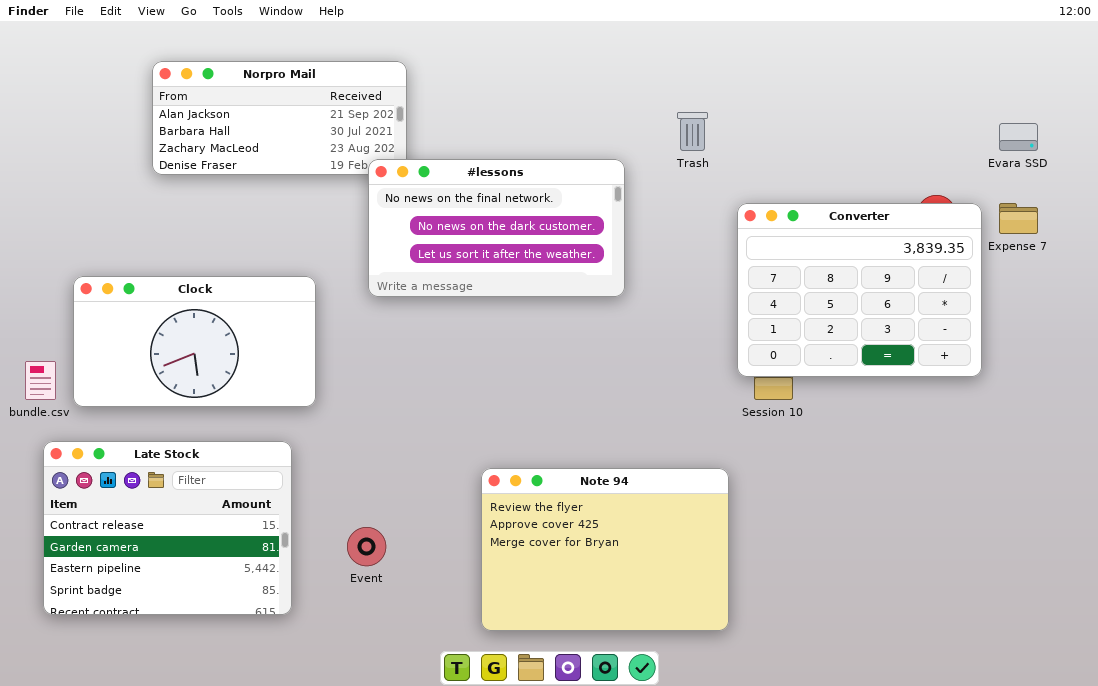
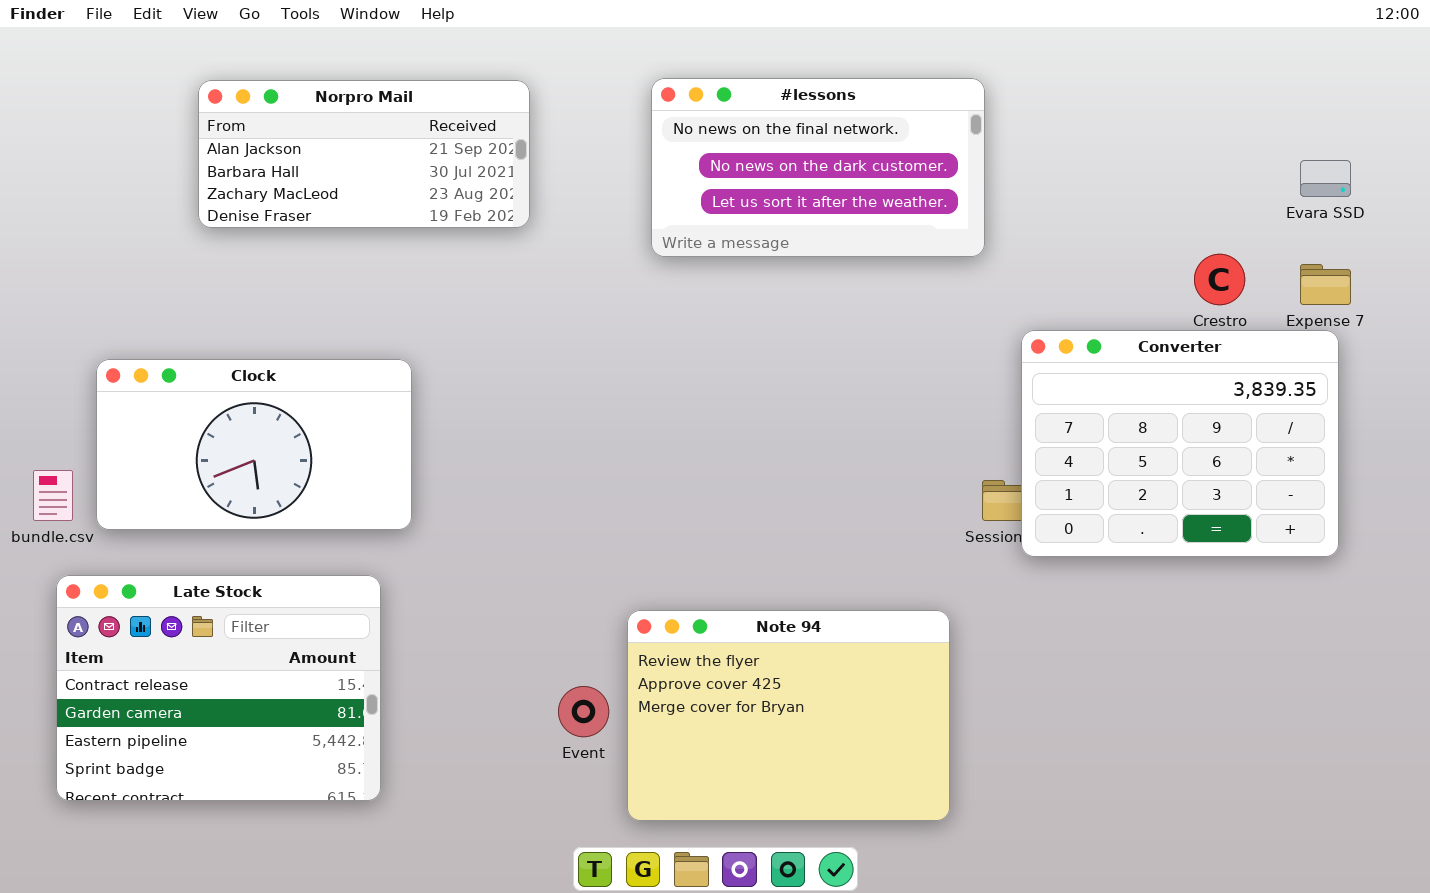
#lessons: [368,159,625,297] -> [651,78,985,257], moved
Converter: [737,203,982,377] -> [1021,330,1339,557], moved
Event: [347,527,386,566] -> [558,686,609,737], moved

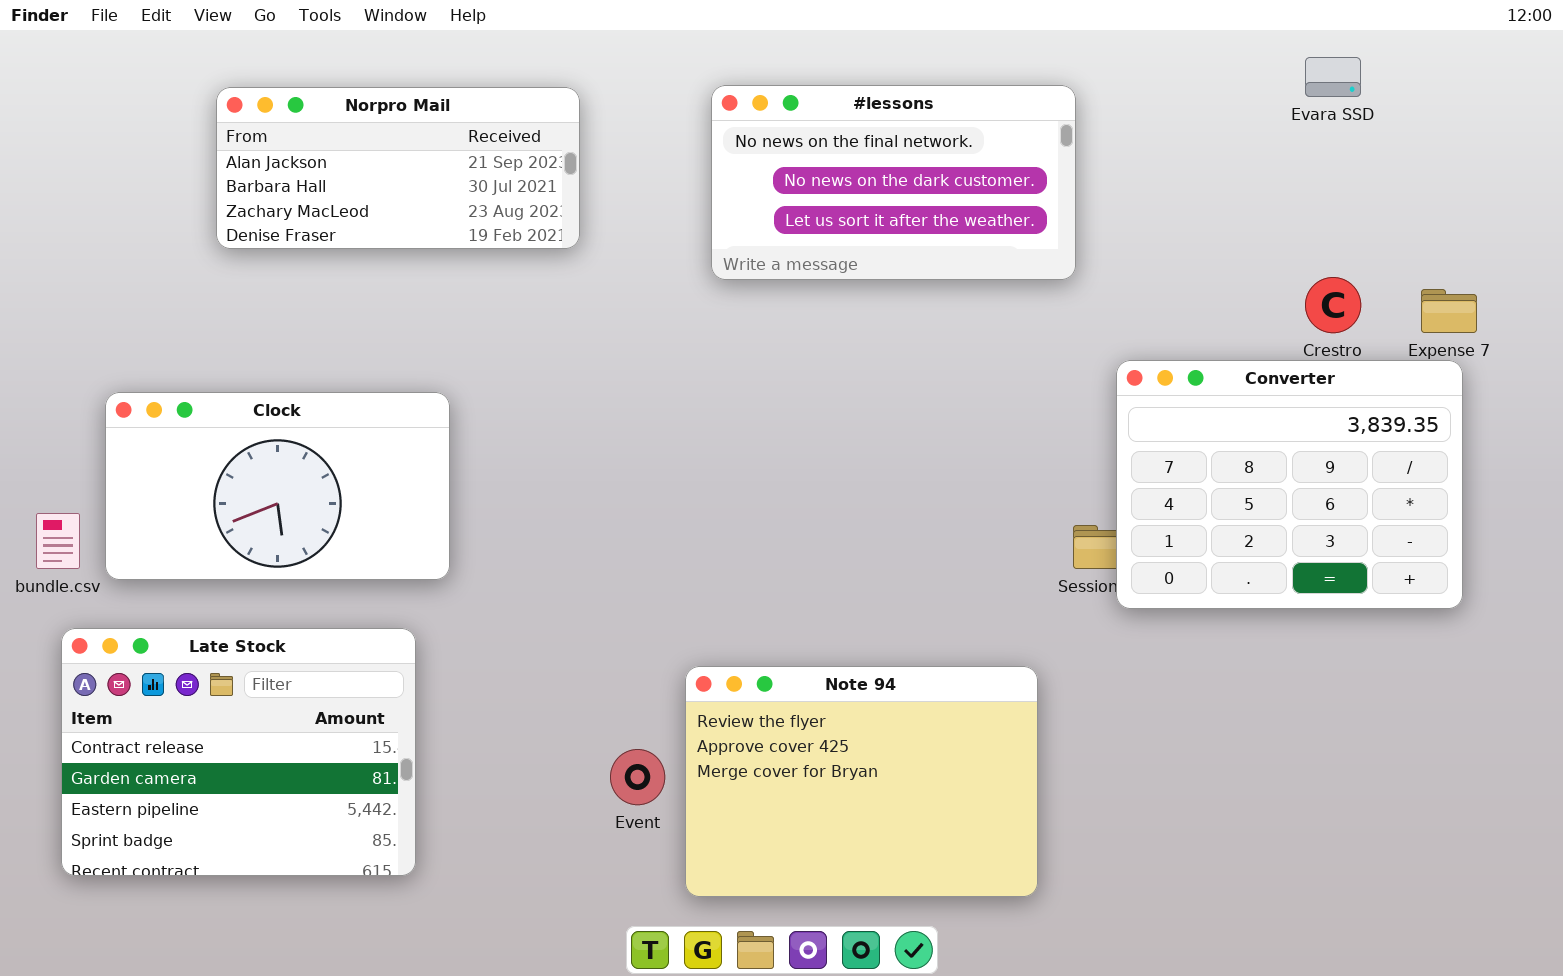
Evara SSD: [1300,160,1351,197] -> [1305,57,1361,97], moved

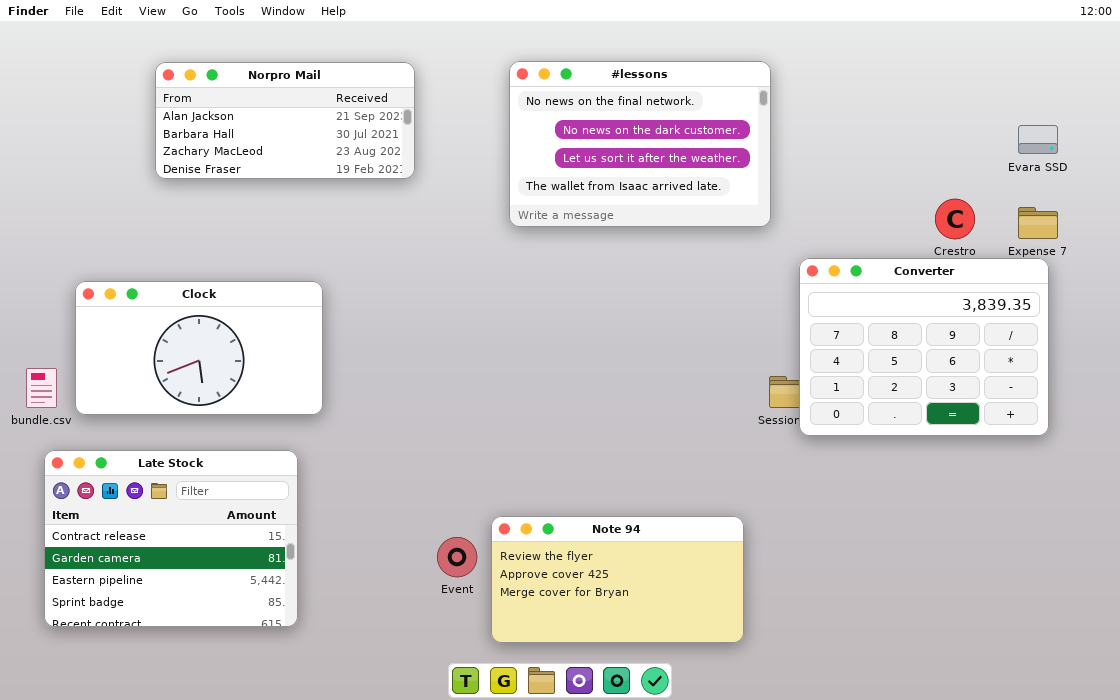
Evara SSD: [1305,57,1361,97] -> [1018,125,1058,154], moved
#lessons: [711,85,1076,280] -> [509,61,771,227], resized
Note 94: [685,666,1038,897] -> [491,516,744,643], resized

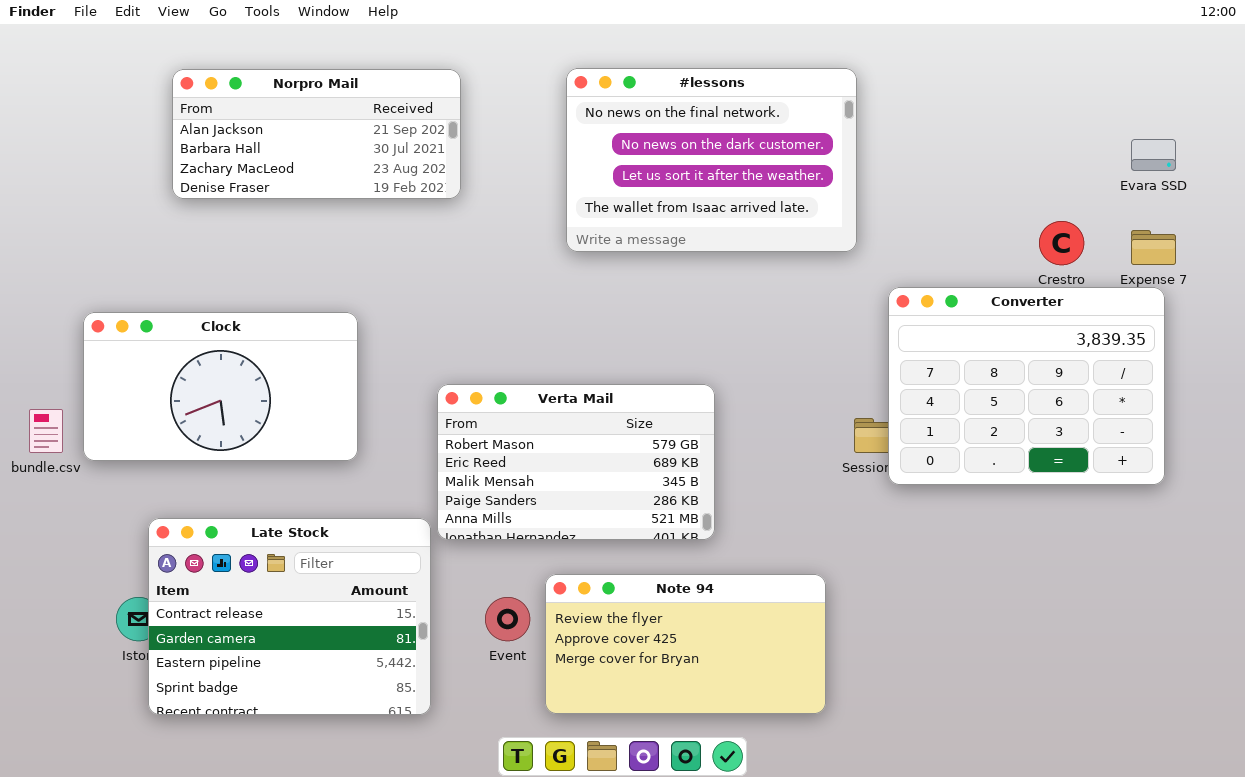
Verta Mail: none -> [437,384,715,540], opened
Late Stock: [44,450,298,627] -> [148,518,431,715], moved

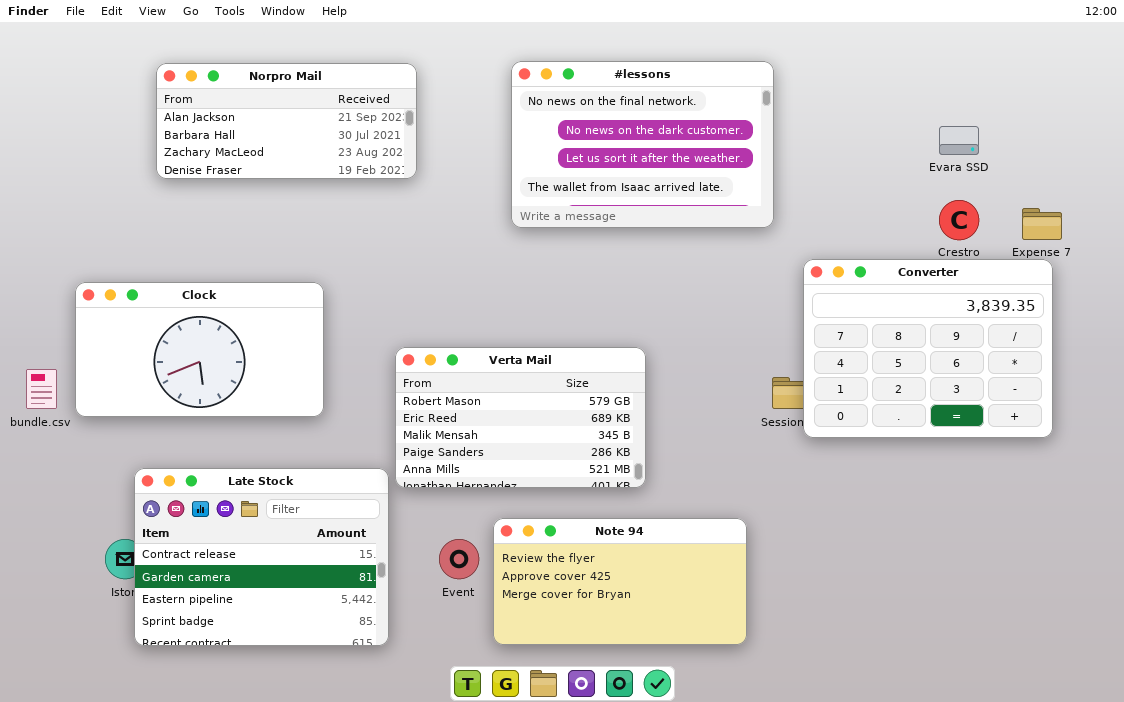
Evara SSD: [1131,139,1176,171] -> [939,126,979,155], moved

